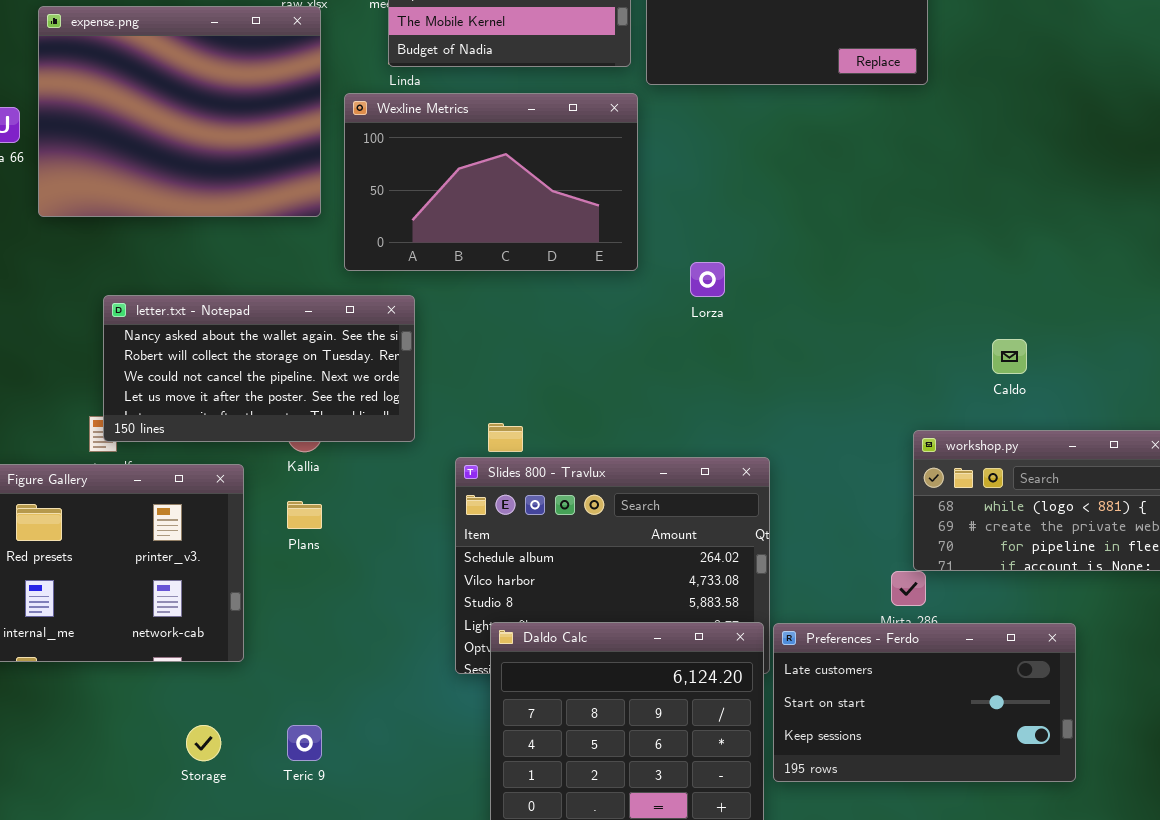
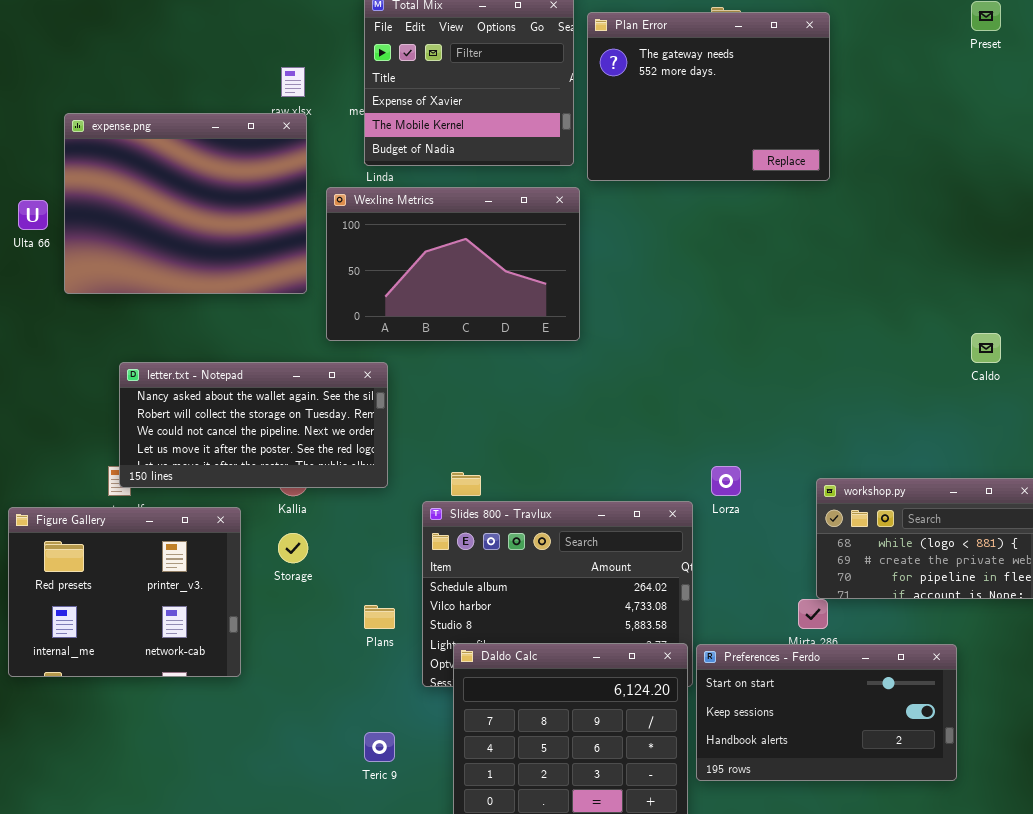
Lorza: [690,262,725,297] -> [711,466,741,496], moved
Caldo: [992,339,1027,374] -> [971,333,1001,363], moved
Plans: [287,501,322,529] -> [364,605,395,629], moved
Preferences - Ferdo: [773,623,1076,782] -> [696,644,957,781], scrolled down 1 row
Storage: [186,725,221,761] -> [278,533,308,563], moved
Teric 9: [287,725,322,761] -> [364,732,395,762], moved

